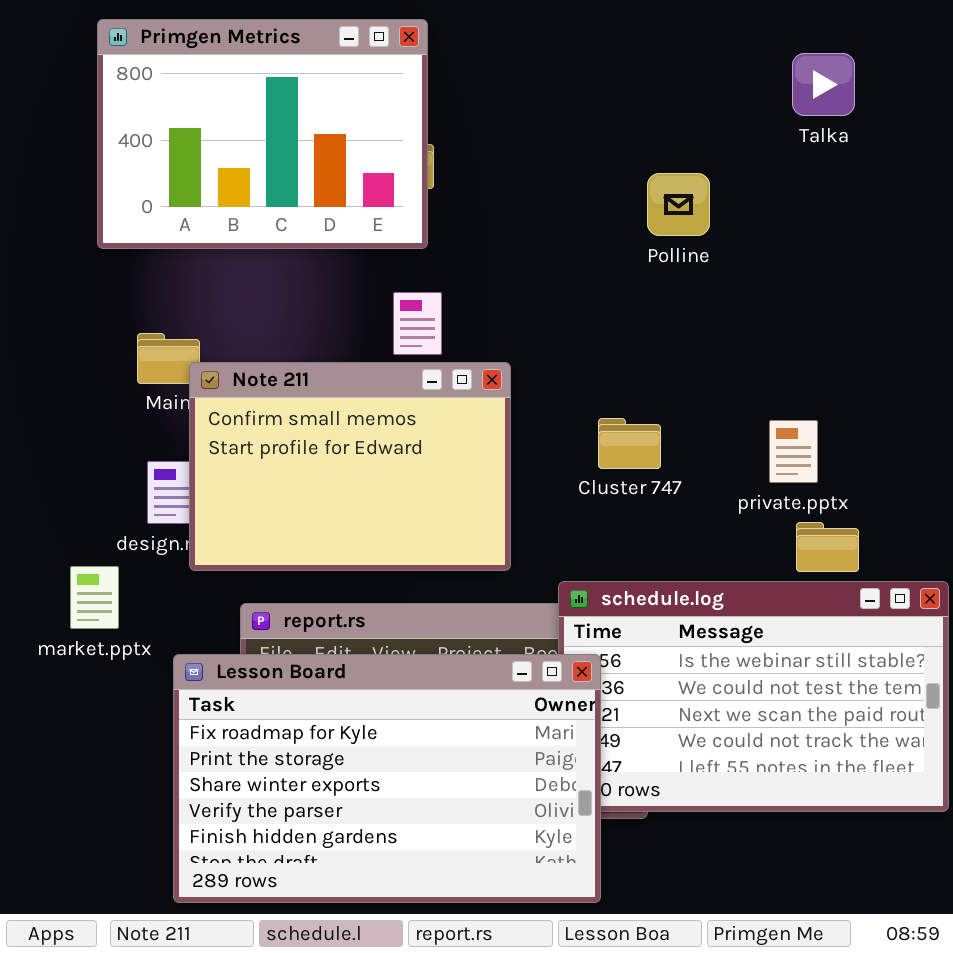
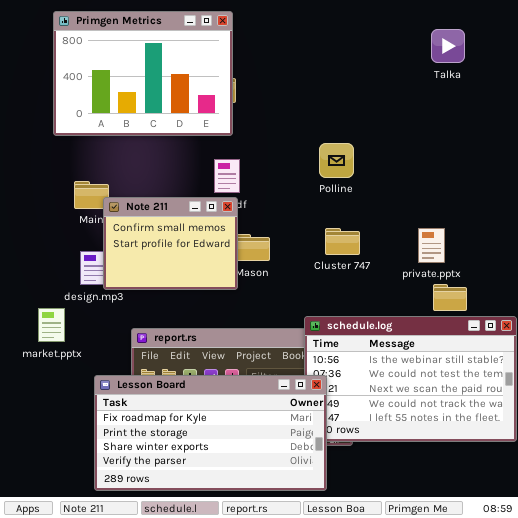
Polline: [647,173,710,236] -> [319,143,354,178], moved
Note 211: [189,362,511,571] -> [103,197,238,290], resized
Lesson Board: [173,654,601,903] -> [94,375,327,491], resized

